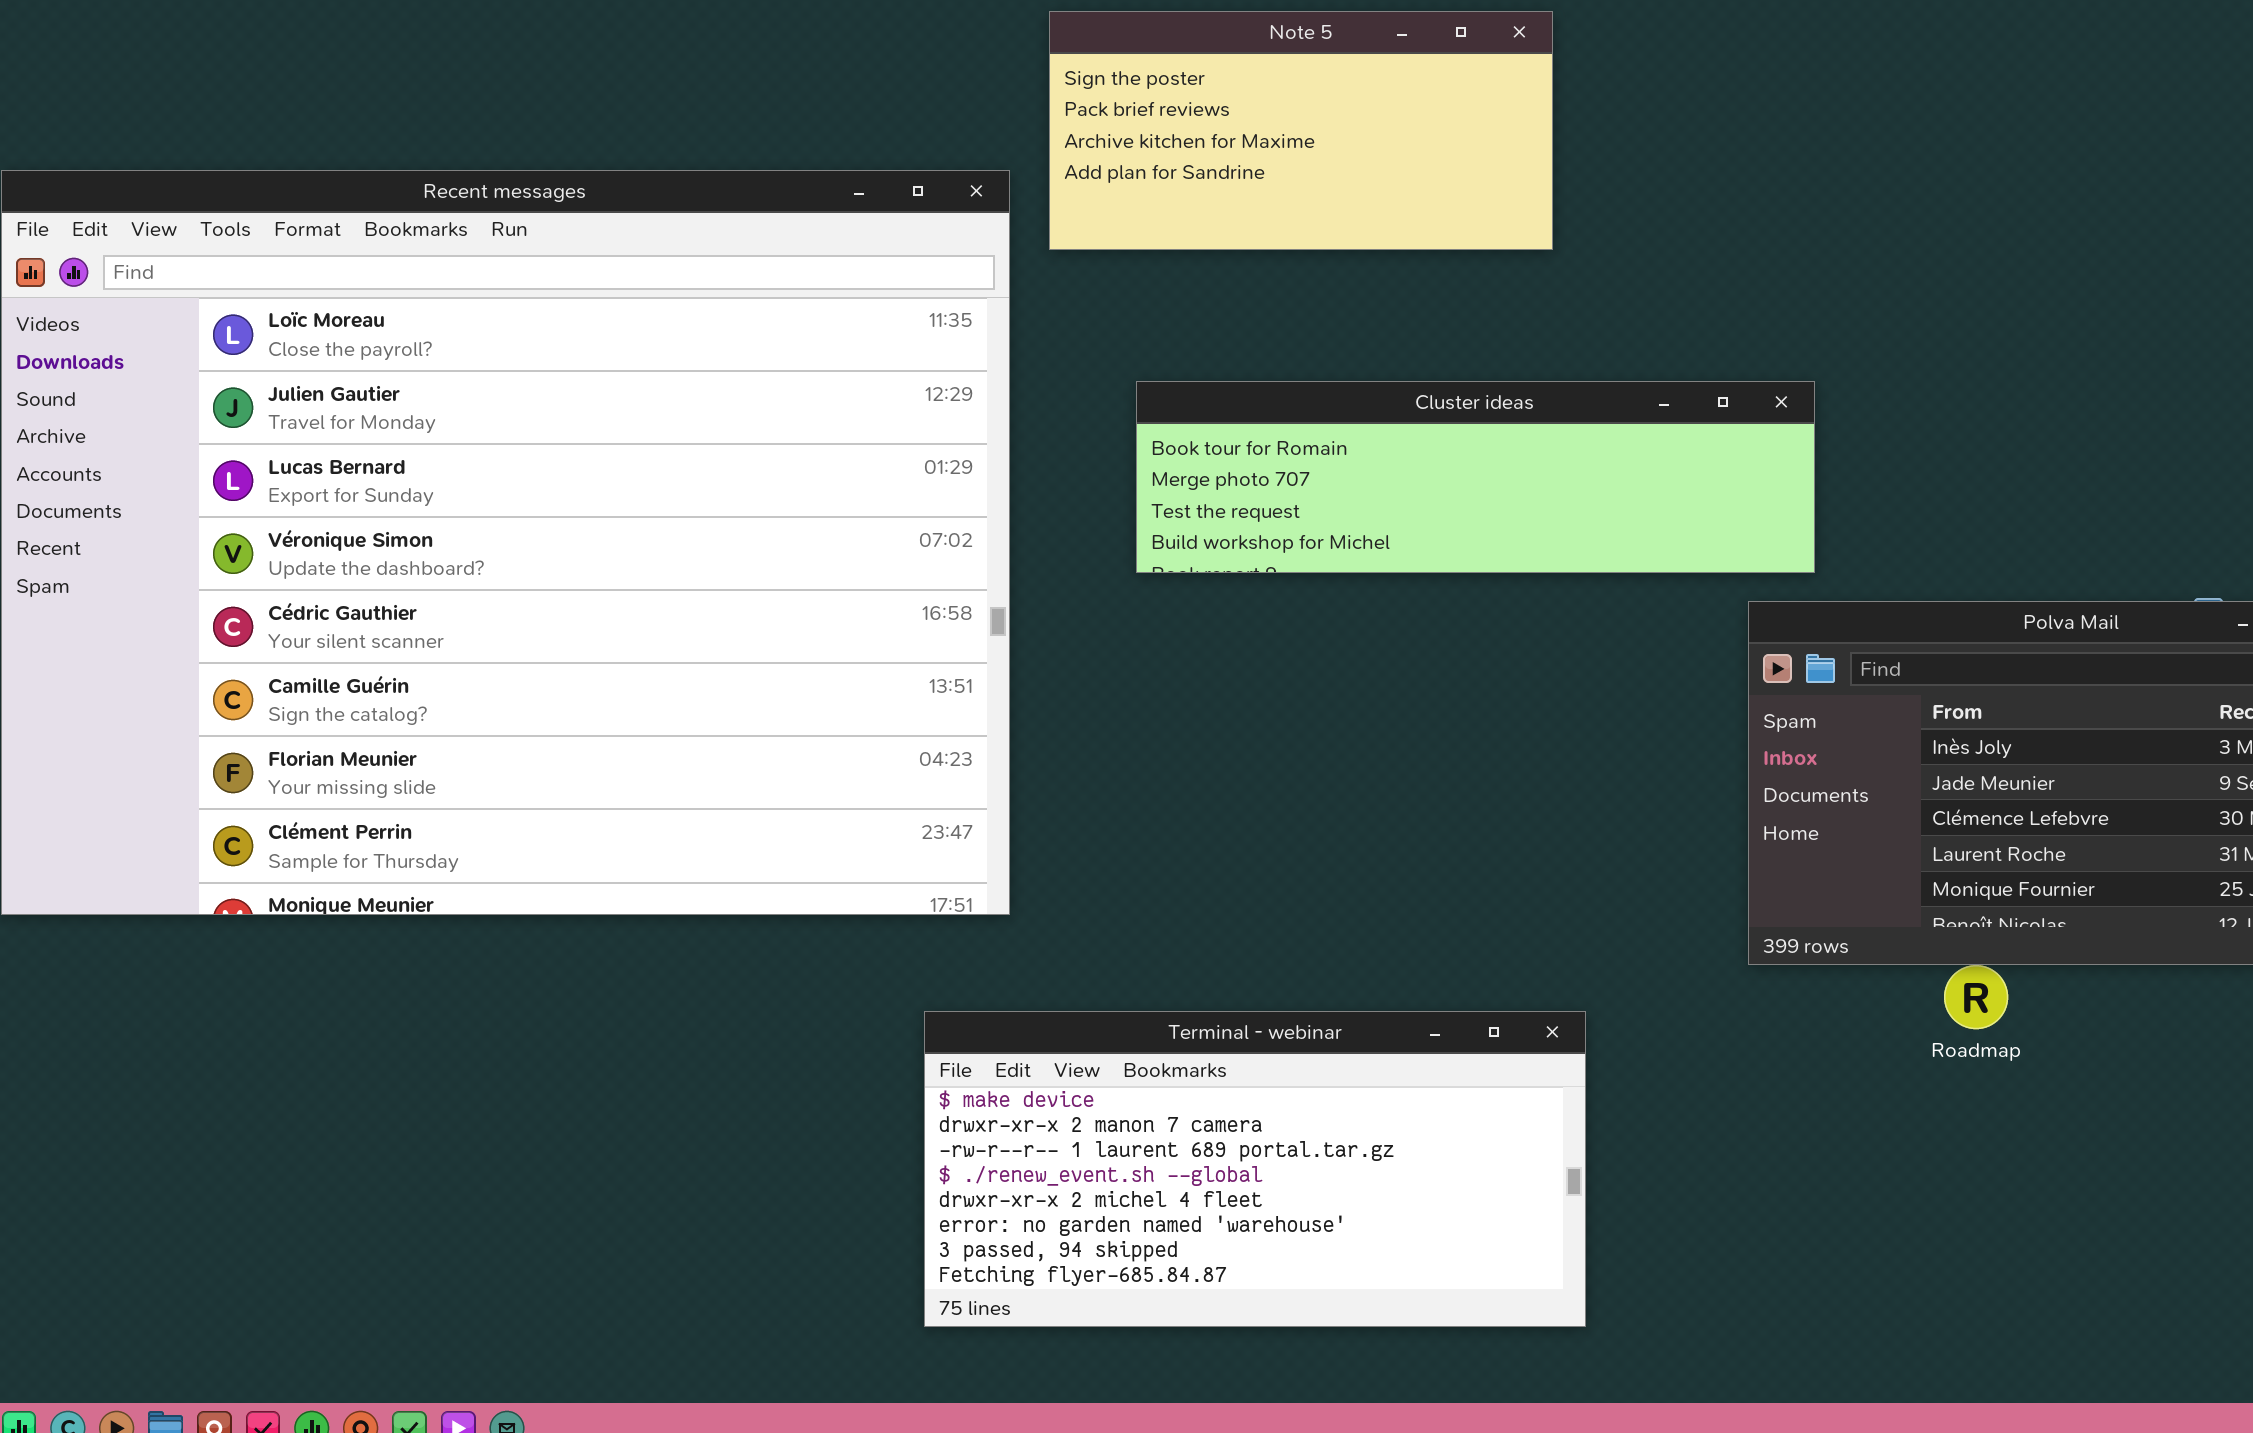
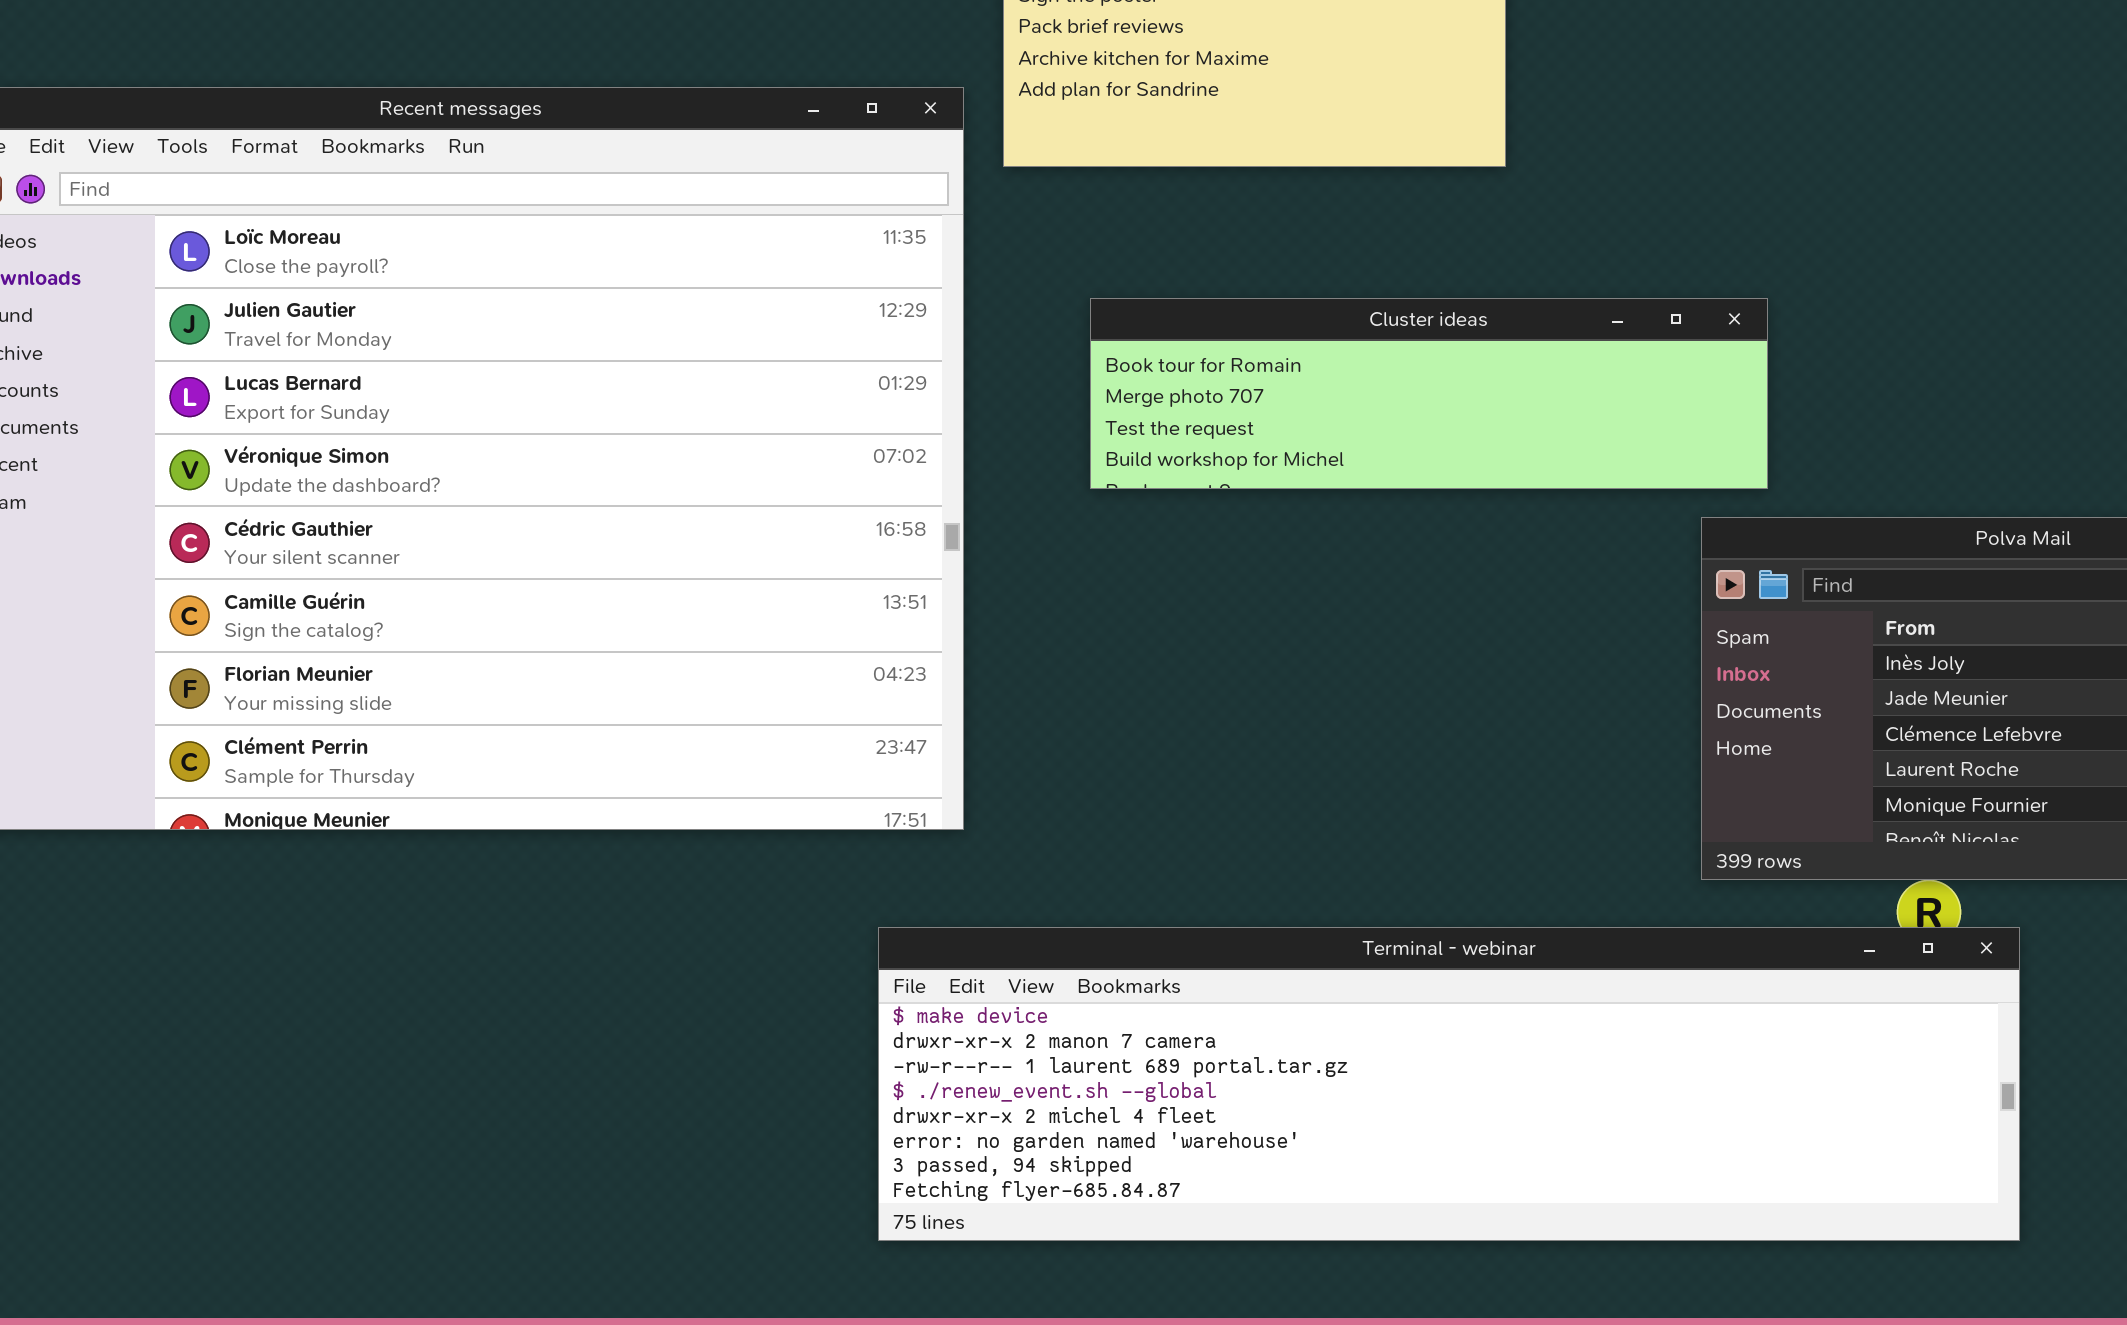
Terminal - webinar: [924,1011,1586,1327] -> [878,927,2020,1241], resized

